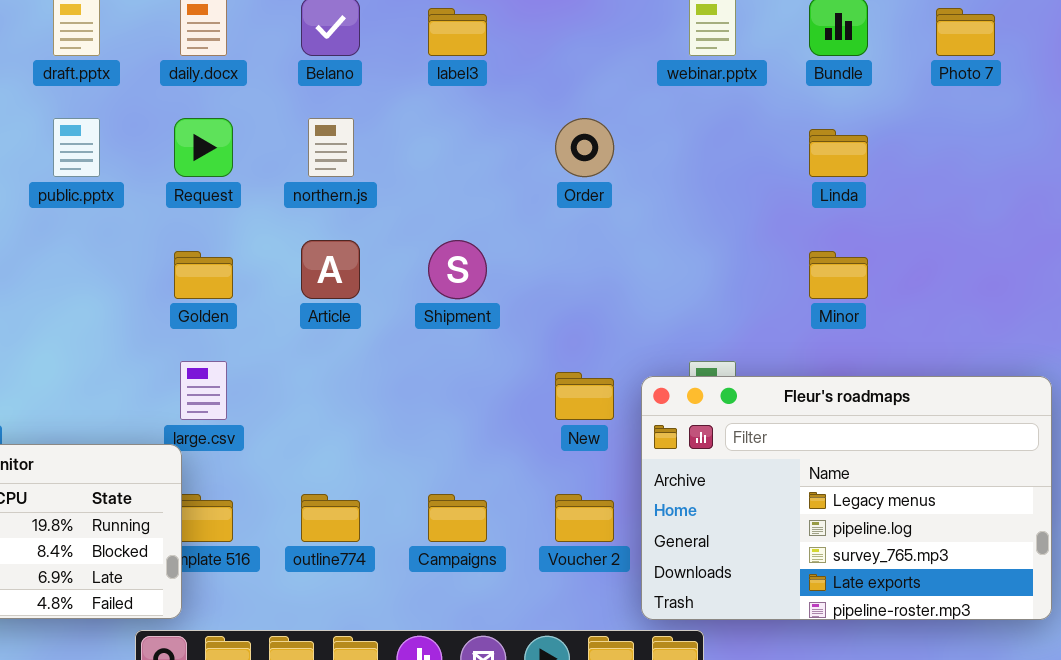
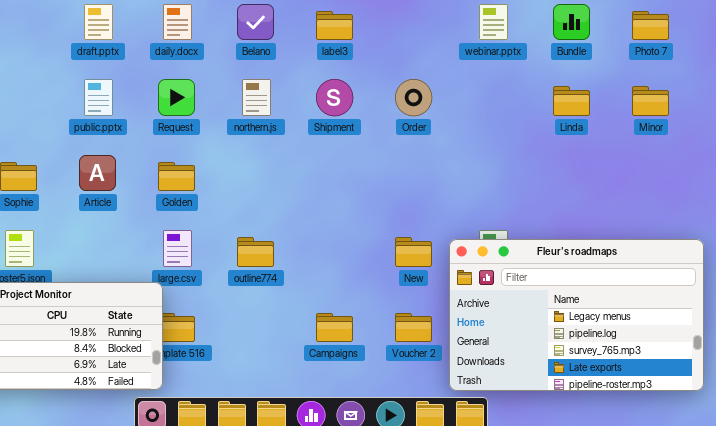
Article: [301,240,360,299] -> [79,155,116,191], moved
Shipment: [428,240,487,299] -> [316,79,353,116], moved
Minor: [809,251,868,299] -> [632,86,669,116], moved
outline774: [301,494,360,542] -> [237,237,274,267], moved

